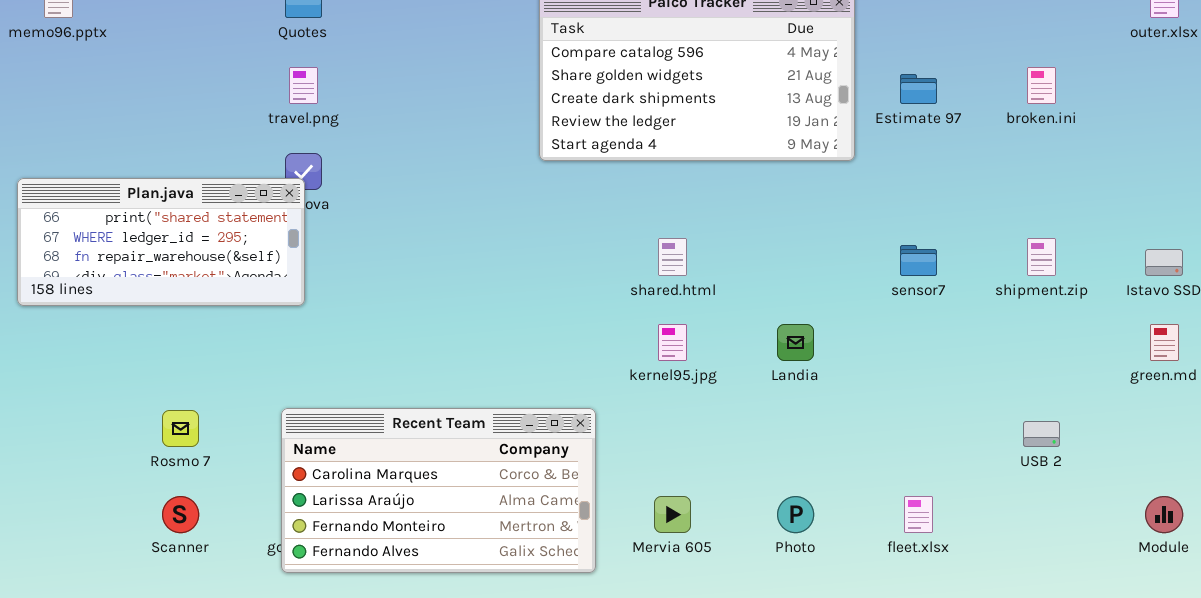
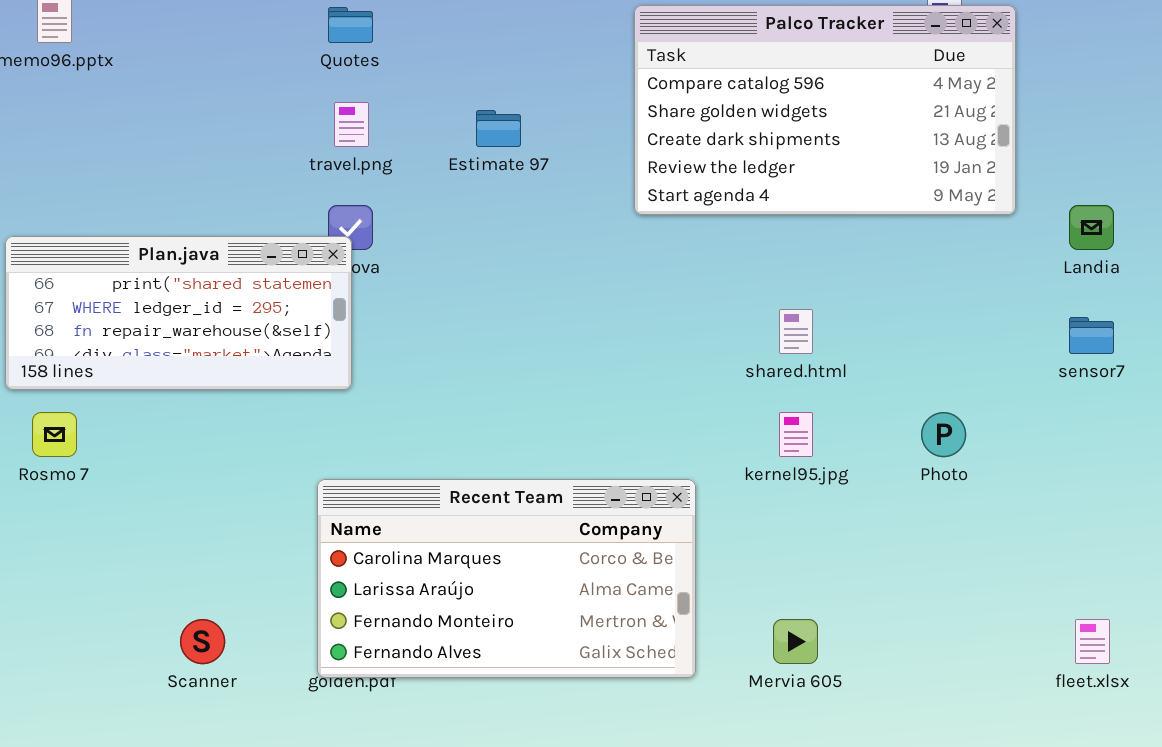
Estimate 97: [900,74,937,104] -> [476,110,521,147], moved
Landia: [777,324,814,361] -> [1069,205,1114,250], moved
Recent Team: [281,408,596,573] -> [317,479,696,678], moved
Rosmo 7: [162,410,199,447] -> [32,412,77,457], moved
Photo: [777,496,814,533] -> [921,412,966,457], moved

